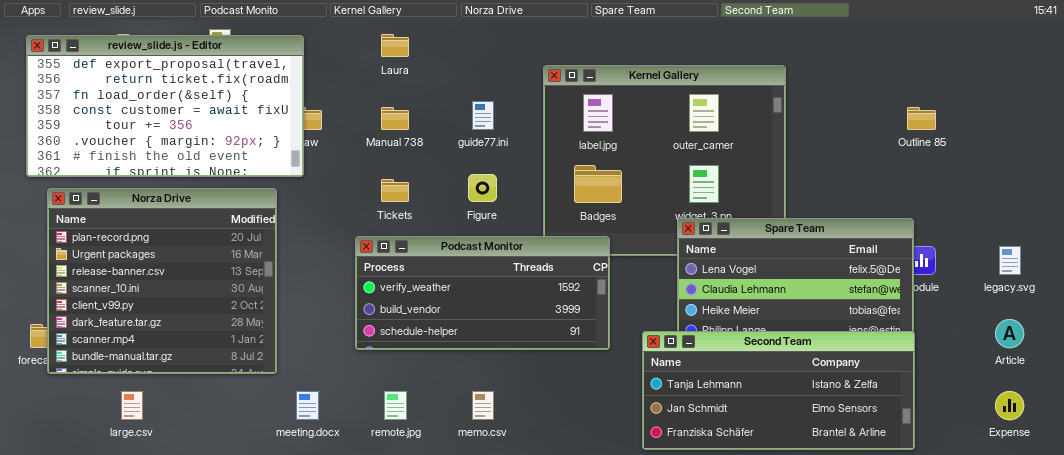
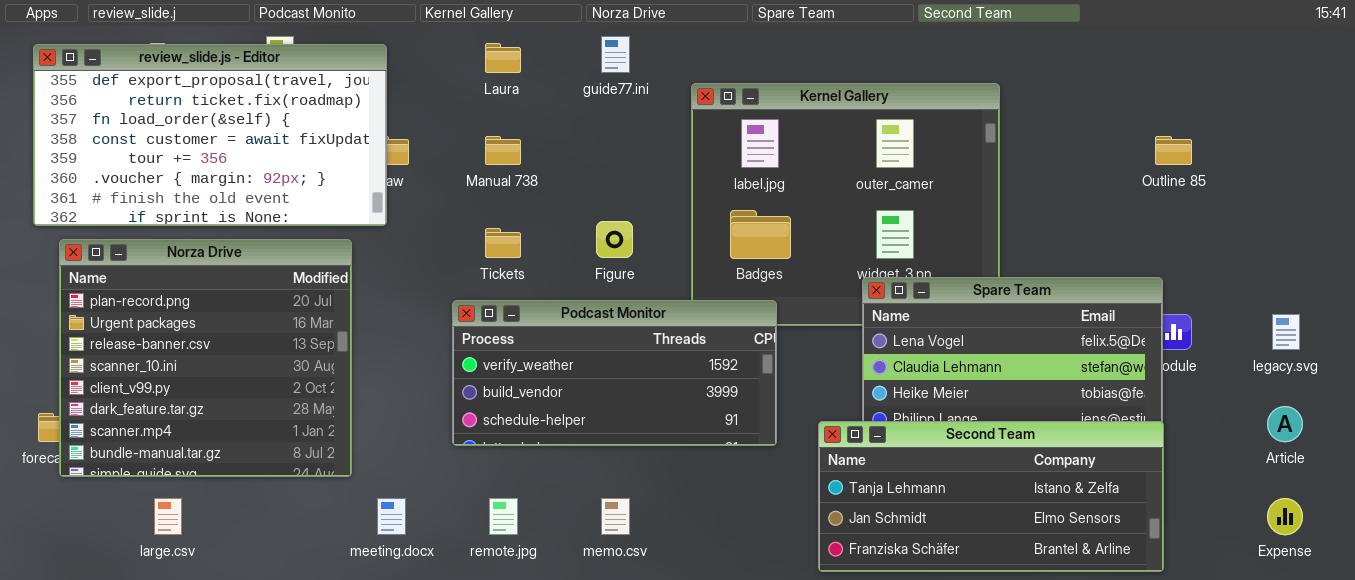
guide77.ini: [472,101,494,130] -> [601,36,630,73], moved

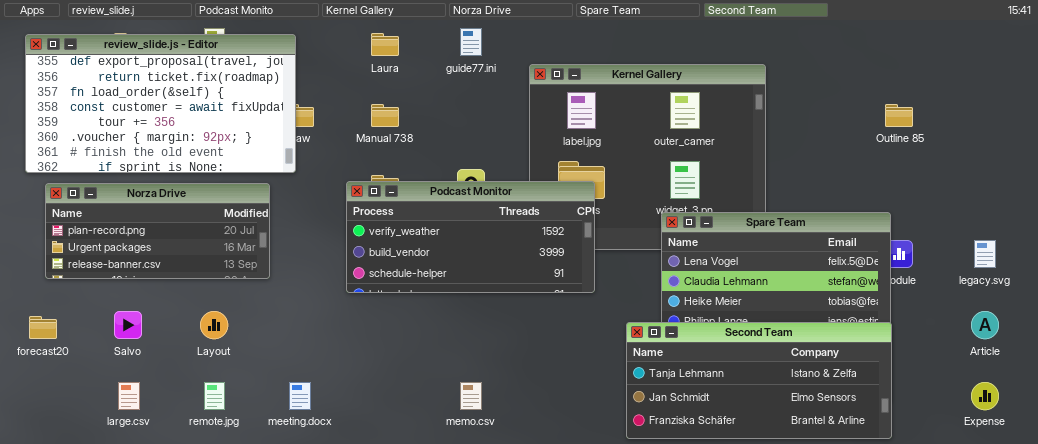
Norza Drive: [59,239,352,477] -> [45,183,270,279], resized
Podcast Monitor: [452,300,777,446] -> [346,181,595,293], moved
remote.jpg: [489,498,518,535] -> [204,382,225,410], moved

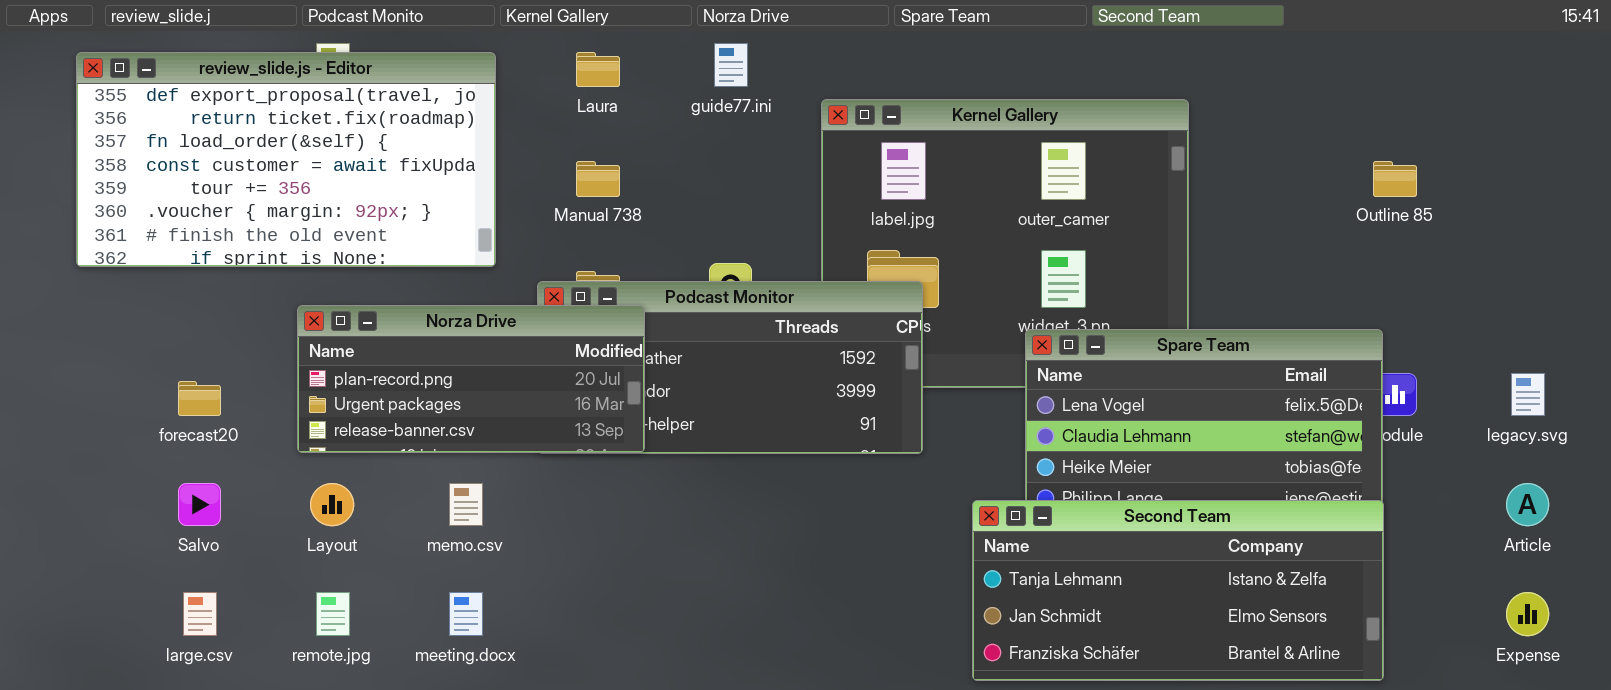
review_slide.js - Editor: [25,34,296,173] -> [76,52,496,267], moved
Norza Drive: [45,183,270,279] -> [297,305,645,453], moved
forecast20: [29,316,57,339] -> [178,381,221,416], moved
memo.csv: [460,382,482,410] -> [449,483,483,526], moved

